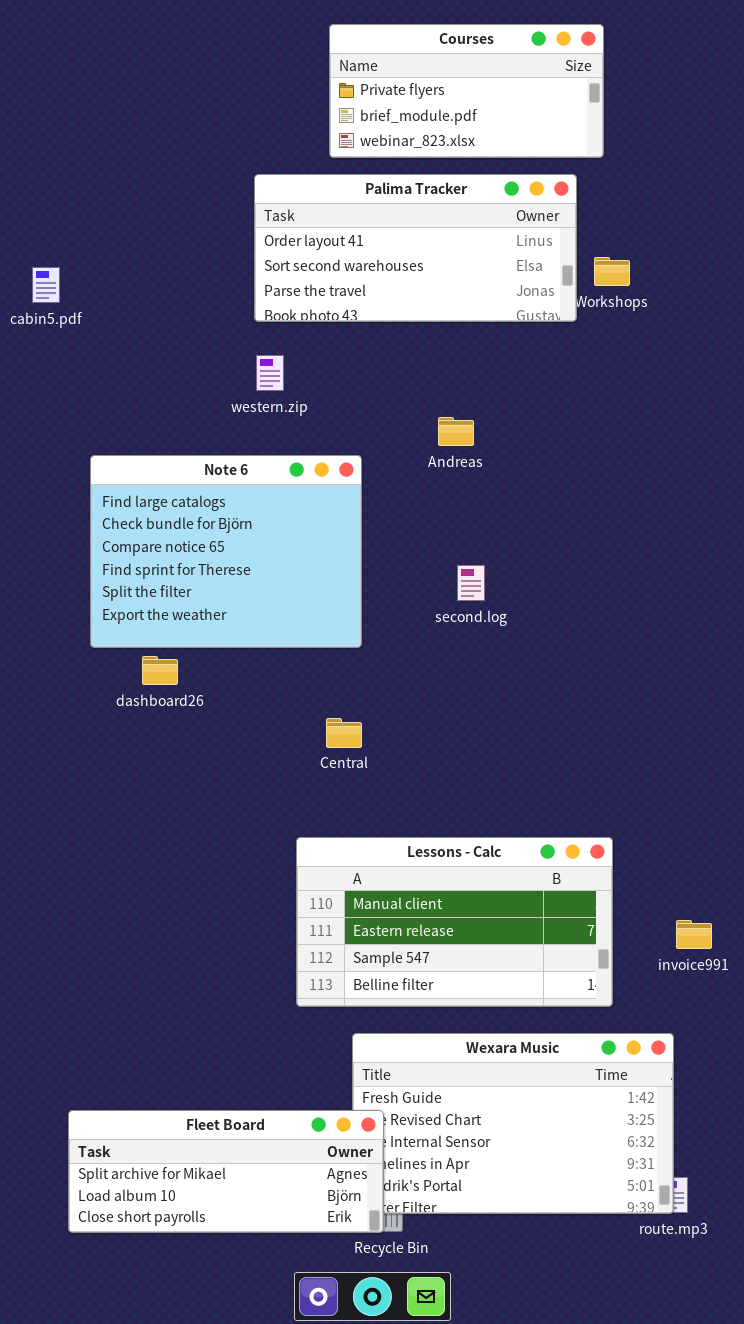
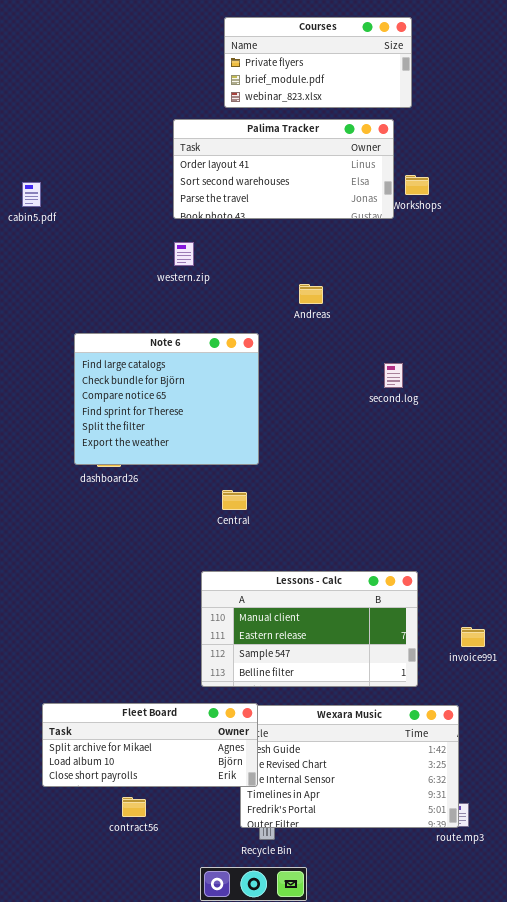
Note 6: [90,455,362,648] -> [74,333,259,465], moved
second.log: [457,565,485,601] -> [384,363,403,388], moved
Fleet Board: [68,1110,384,1233] -> [42,703,258,787], moved

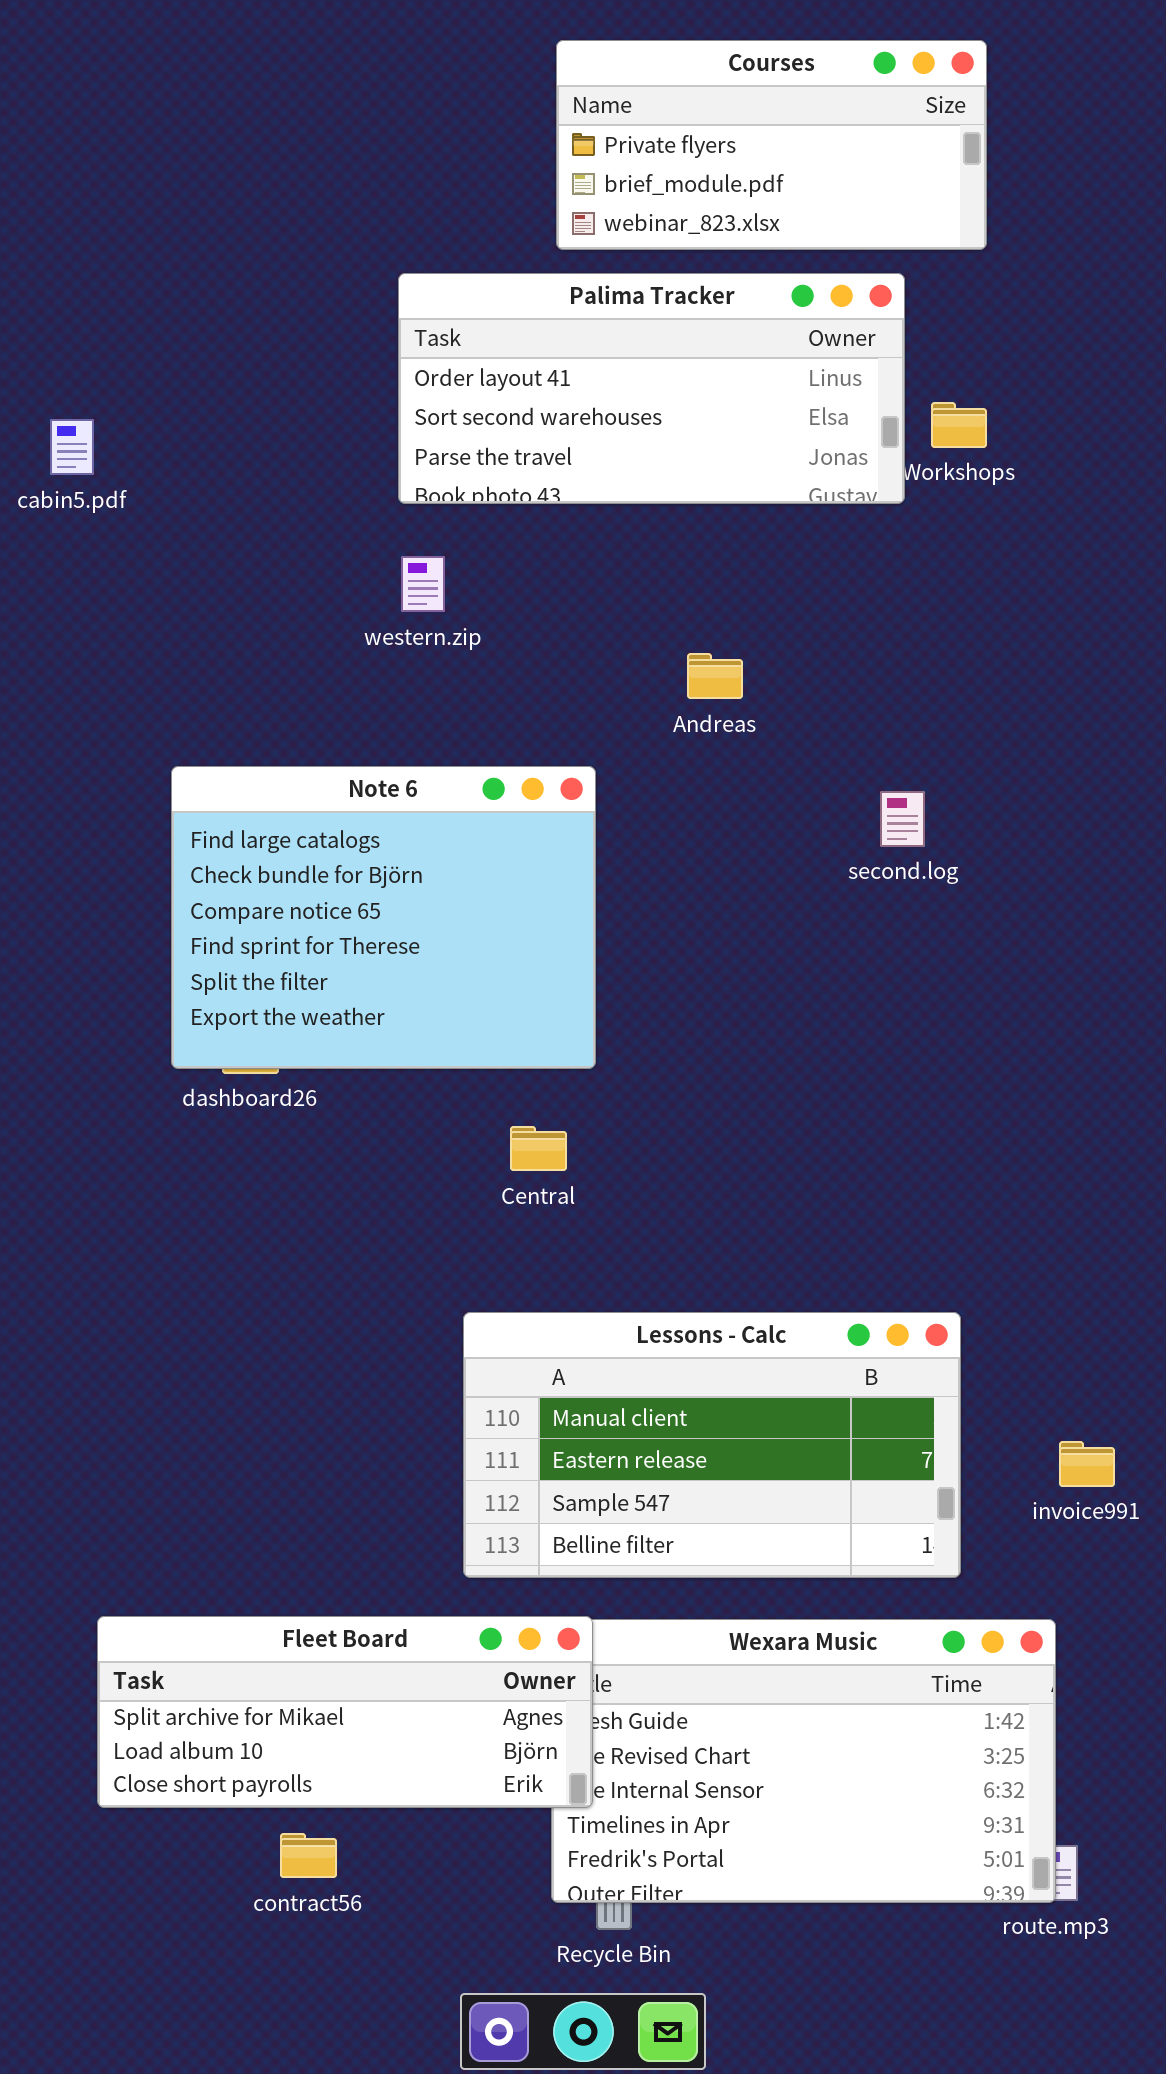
Courses: [224,17,412,108] -> [556,40,987,250], moved
second.log: [384,363,403,388] -> [880,791,925,847], moved

